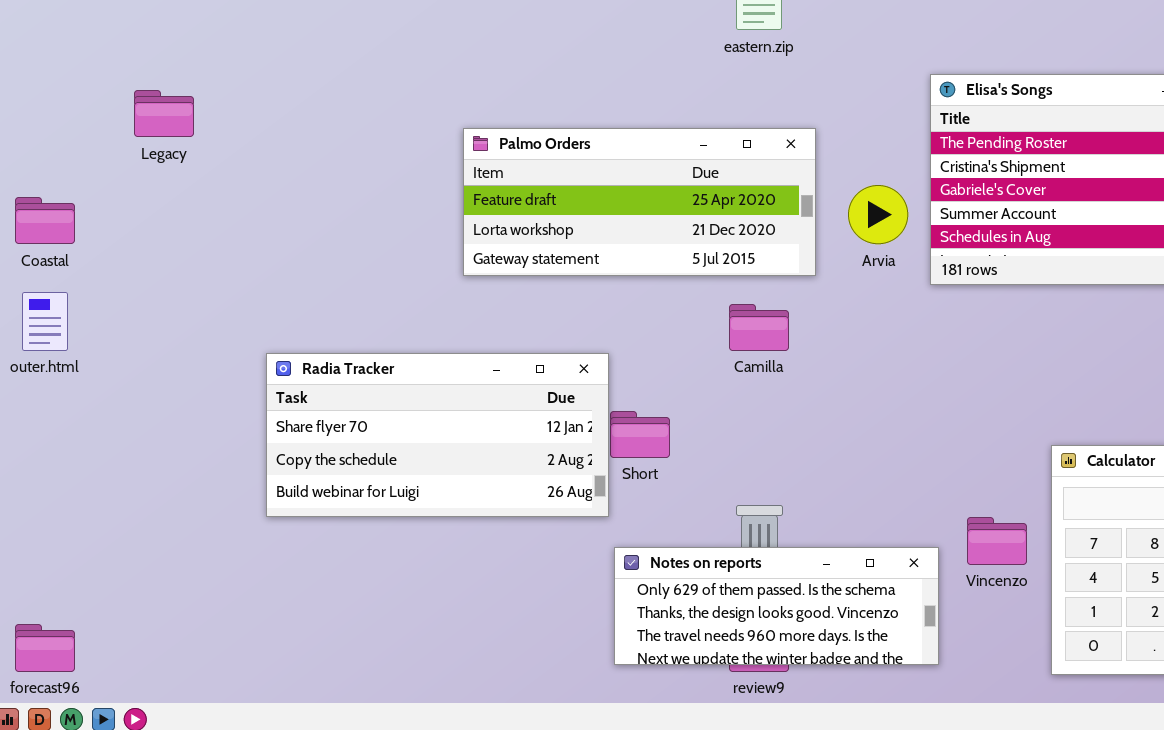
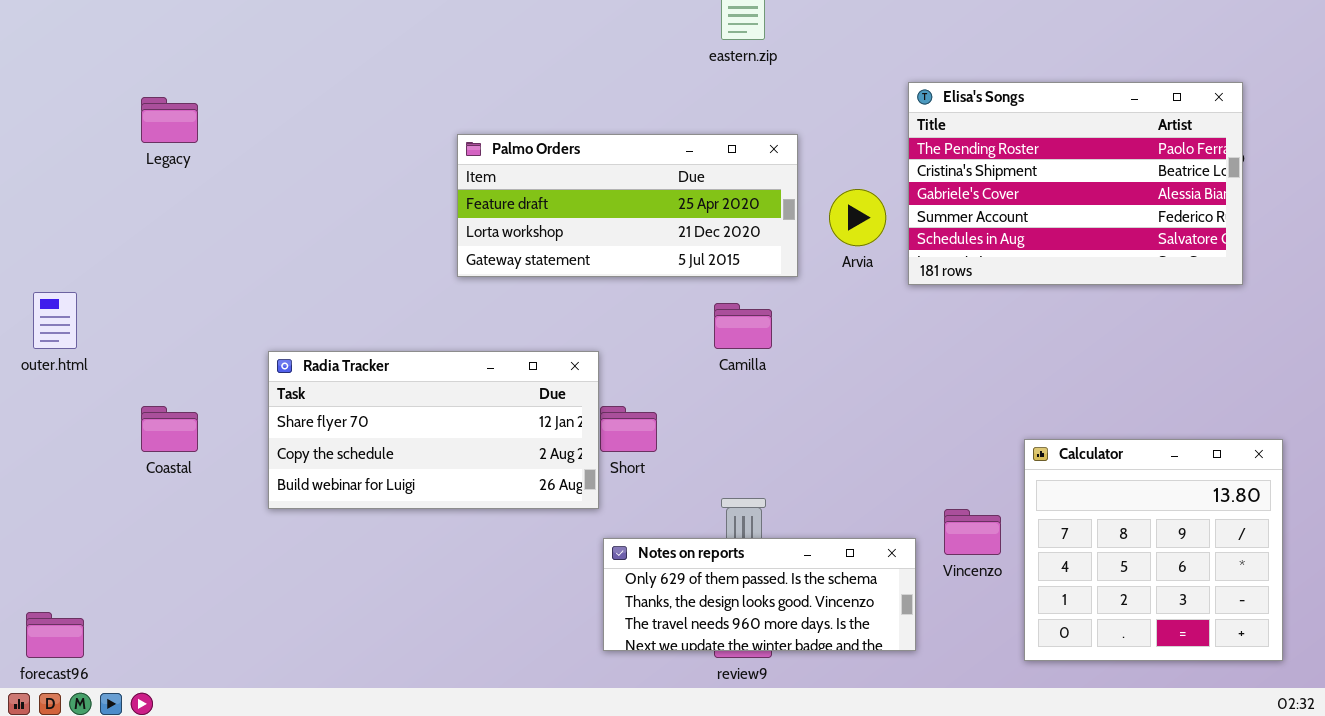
Coastal: [15,197,75,244] -> [141,406,198,452], moved

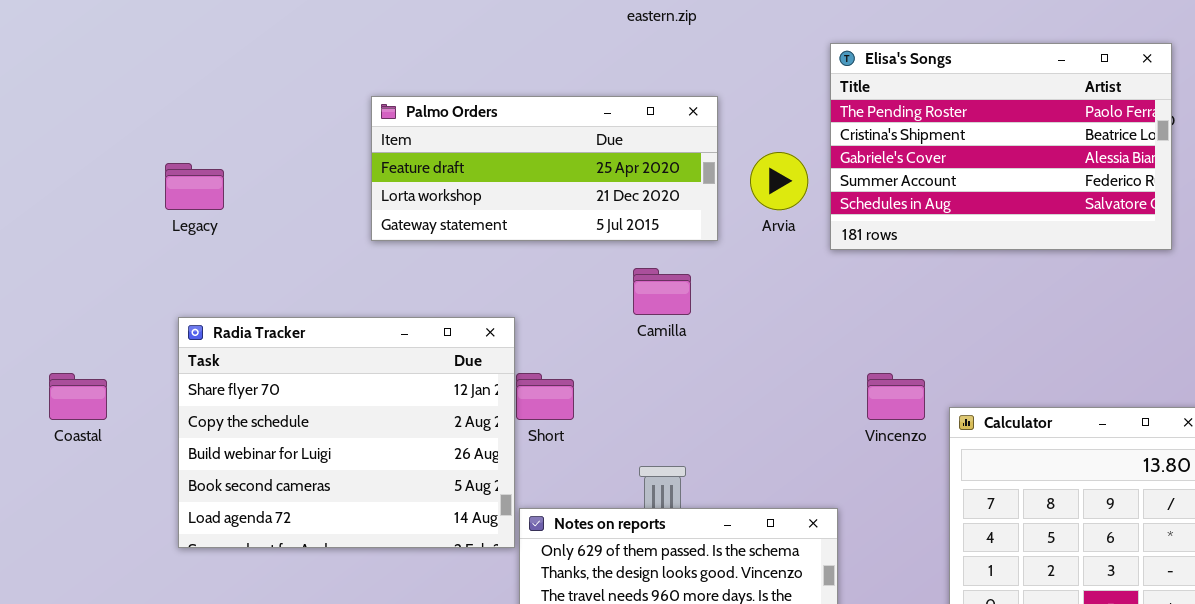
Legacy: [141,97,198,143] -> [165,163,224,210], moved
Radia Tracker: [268,351,599,509] -> [178,317,515,548], resized
Vincenzo: [944,509,1001,555] -> [867,373,925,420], moved

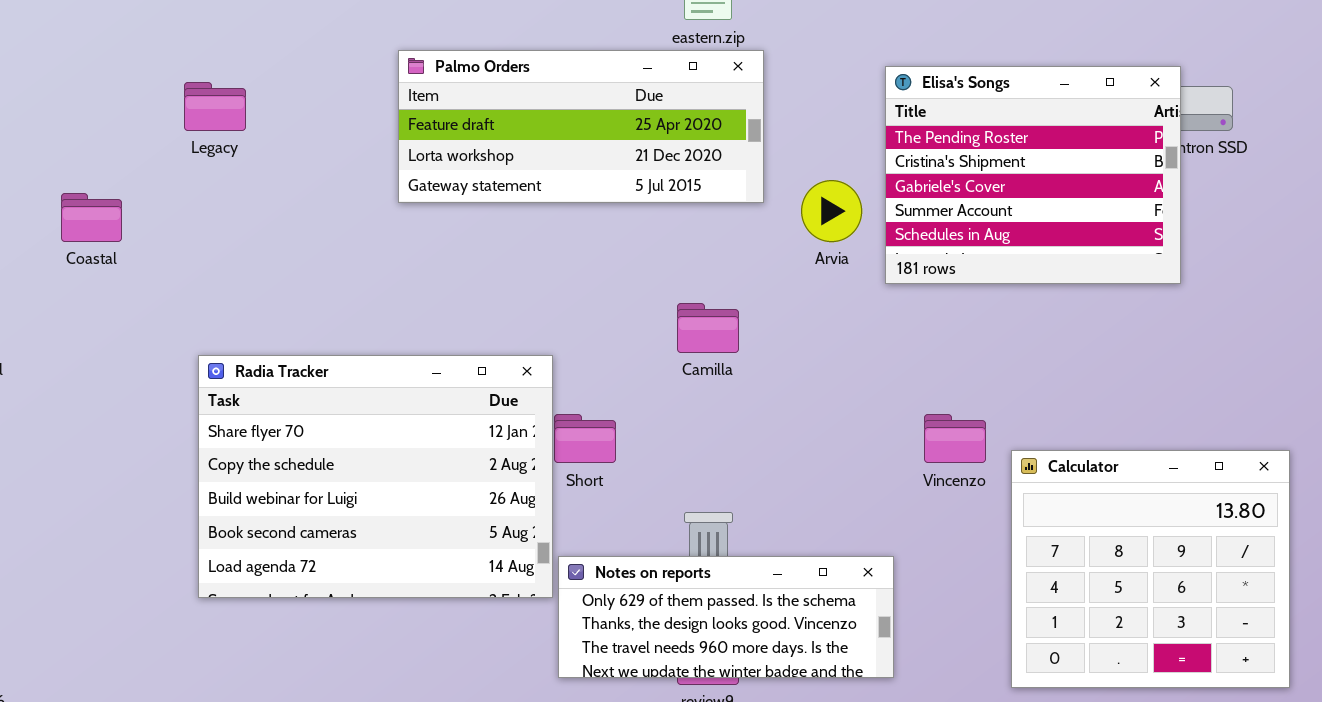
Elisa's Songs: [830,43,1172,250] -> [885,66,1181,284], resized
Palmo Orders: [371,96,718,241] -> [398,50,764,203], moved
Legacy: [165,163,224,210] -> [184,82,246,131], moved
Coastal: [49,373,107,420] -> [61,193,122,242], moved

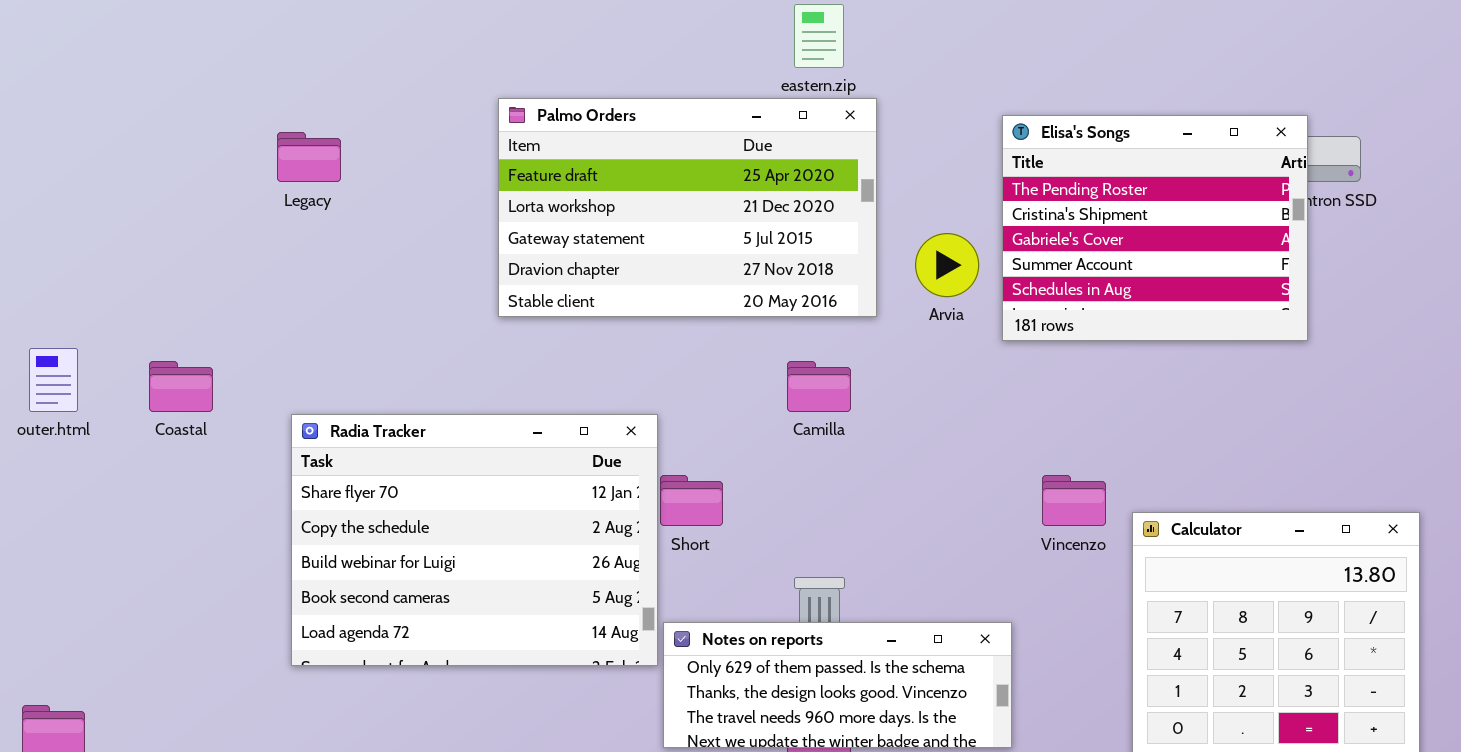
Palmo Orders: [398,50,764,203] -> [498,98,877,317], resized
Coastal: [61,193,122,242] -> [149,361,213,412], moved

